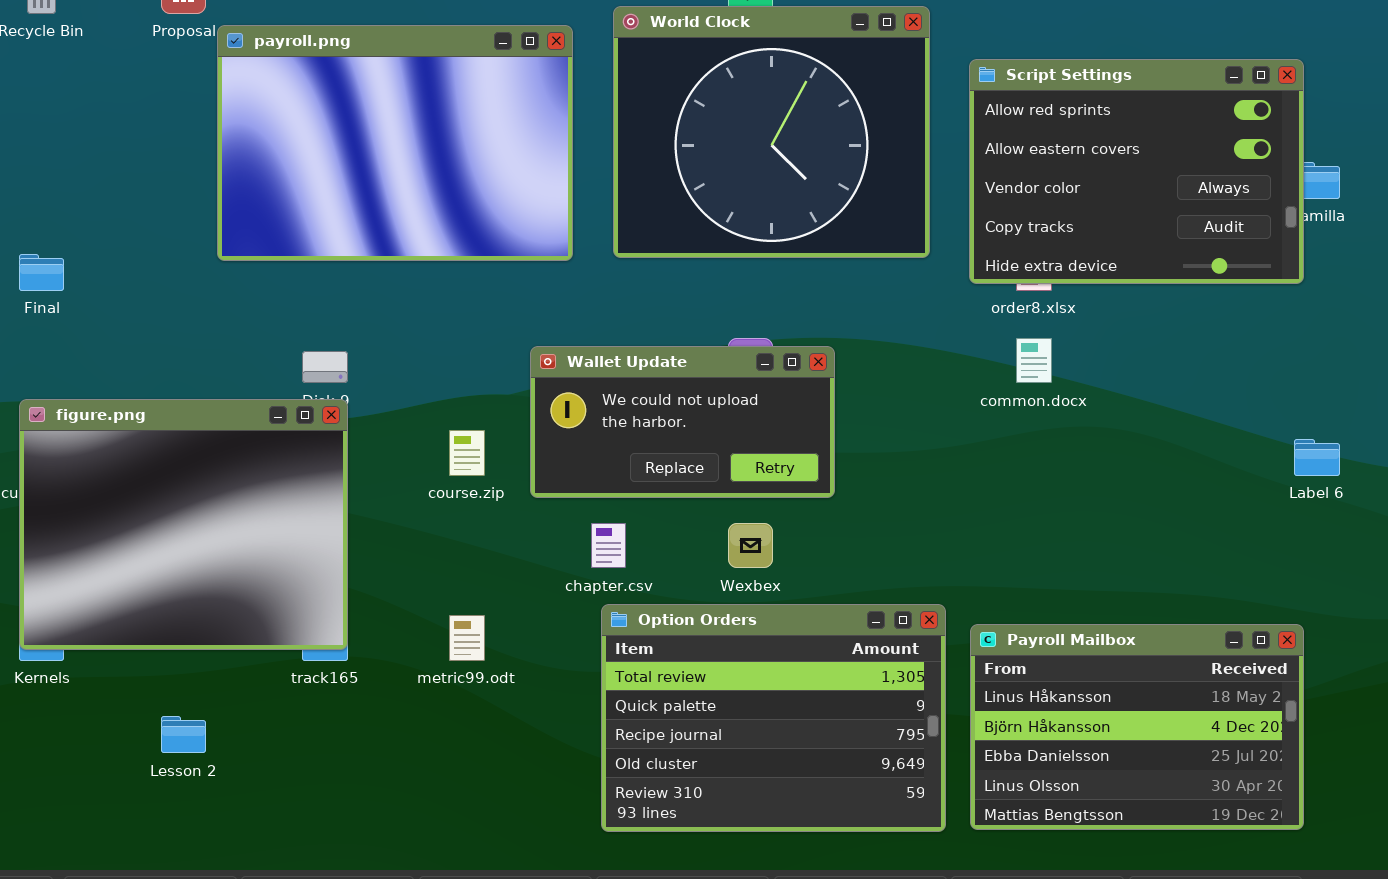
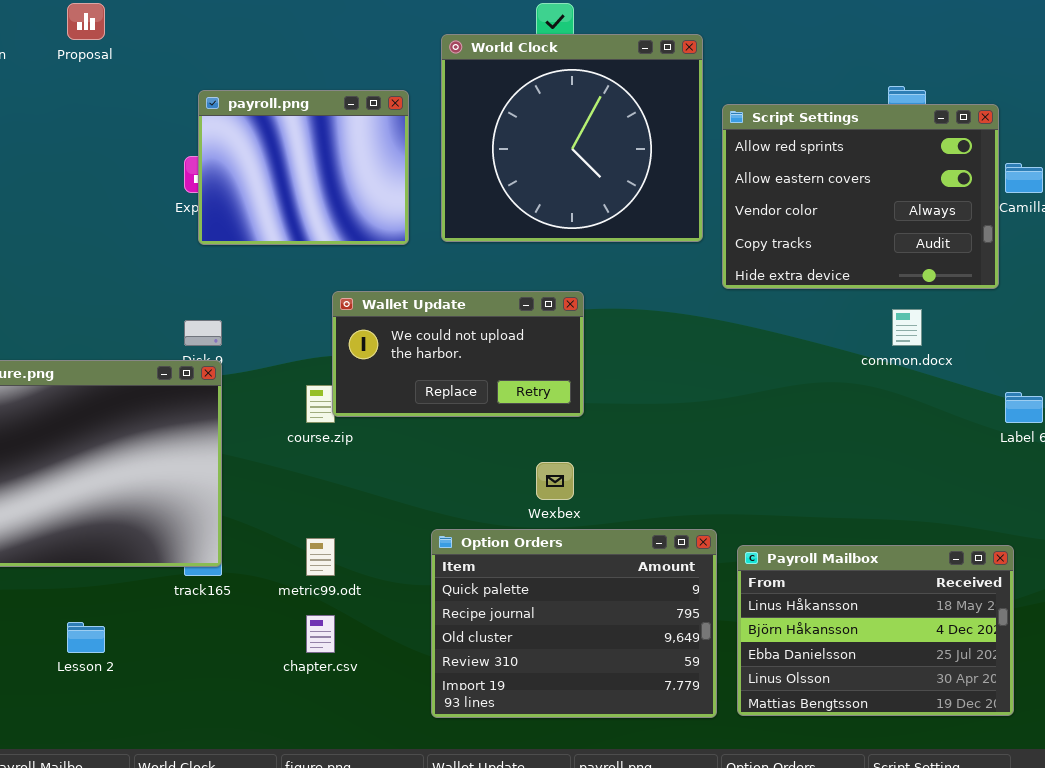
payroll.png: [217,25,573,261] -> [198,90,409,245], resized
Script Settings: [969,59,1304,284] -> [722,104,999,289], moved
common.docx: [1016,338,1052,383] -> [892,309,922,346], moved
Wallet Update: [530,346,835,498] -> [332,291,584,417], moved
chapter.csv: [591,523,626,568] -> [306,615,335,653], moved
Option Orders: [601,604,946,832] -> [431,529,717,718], scrolled down 1 row

